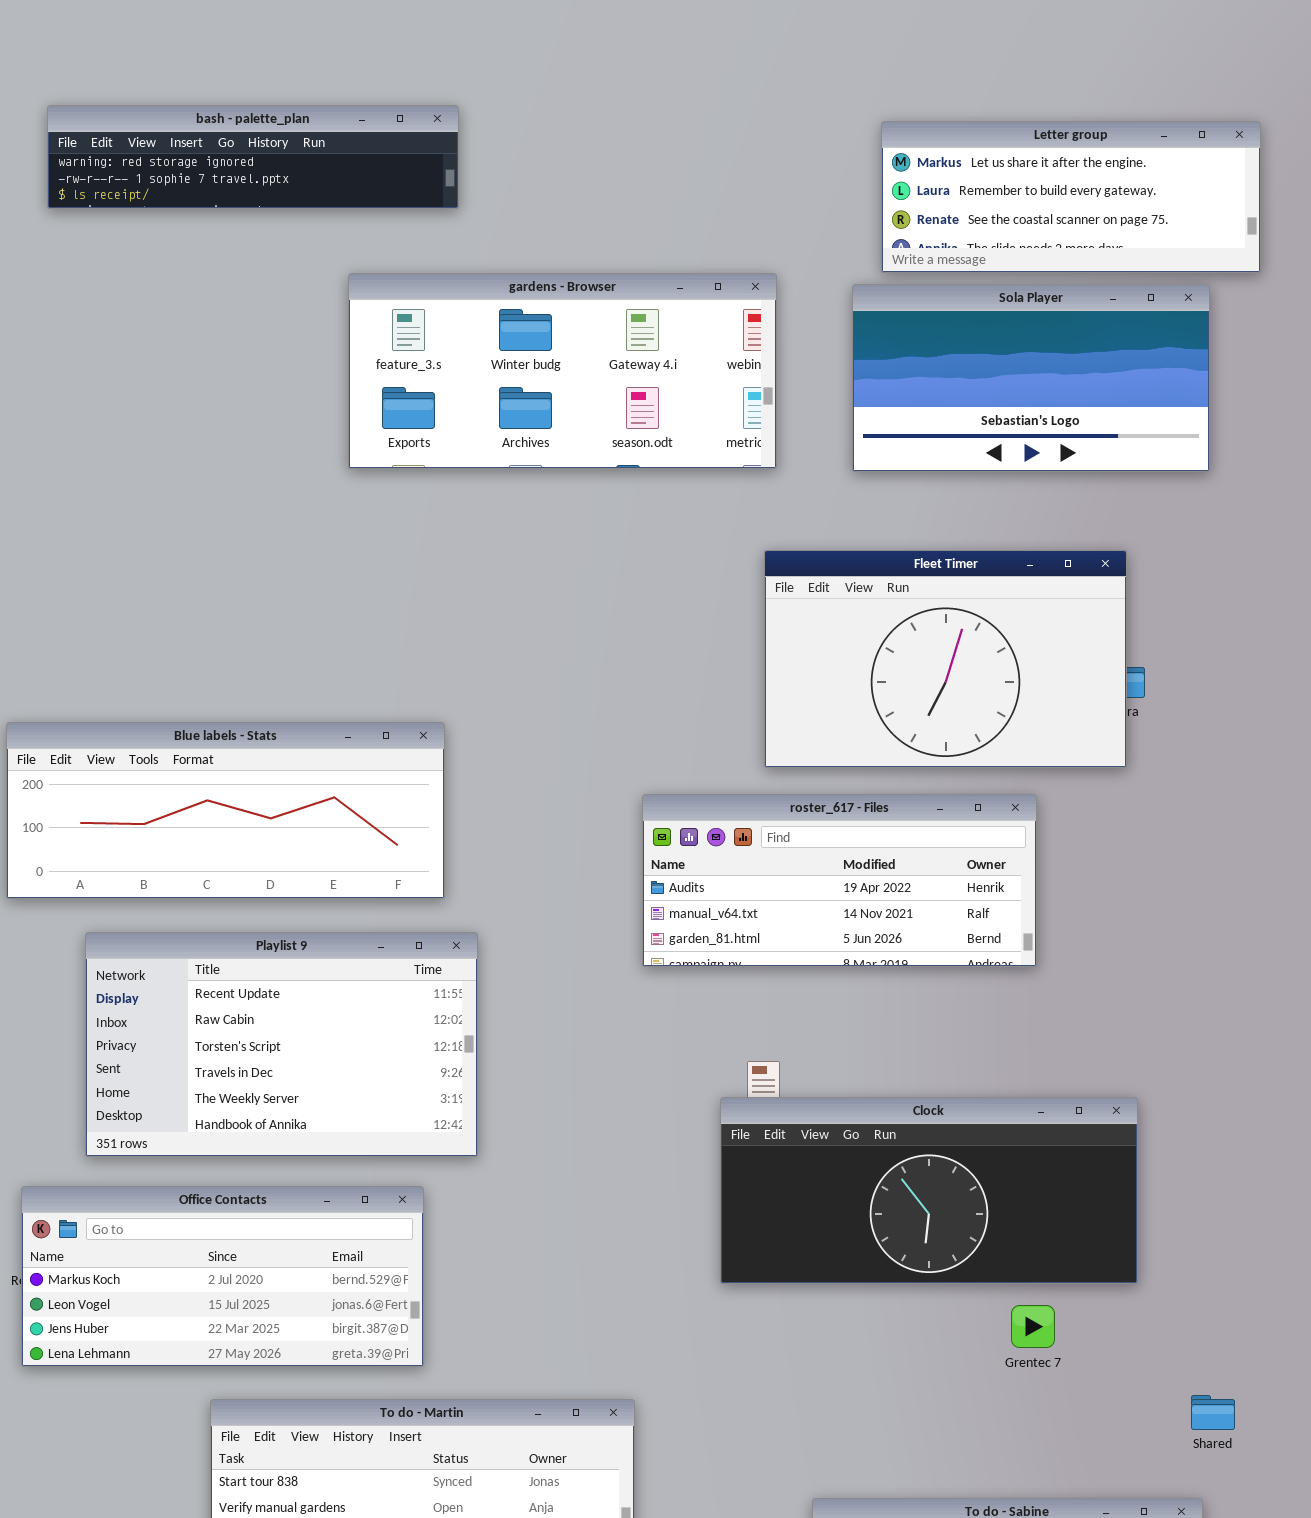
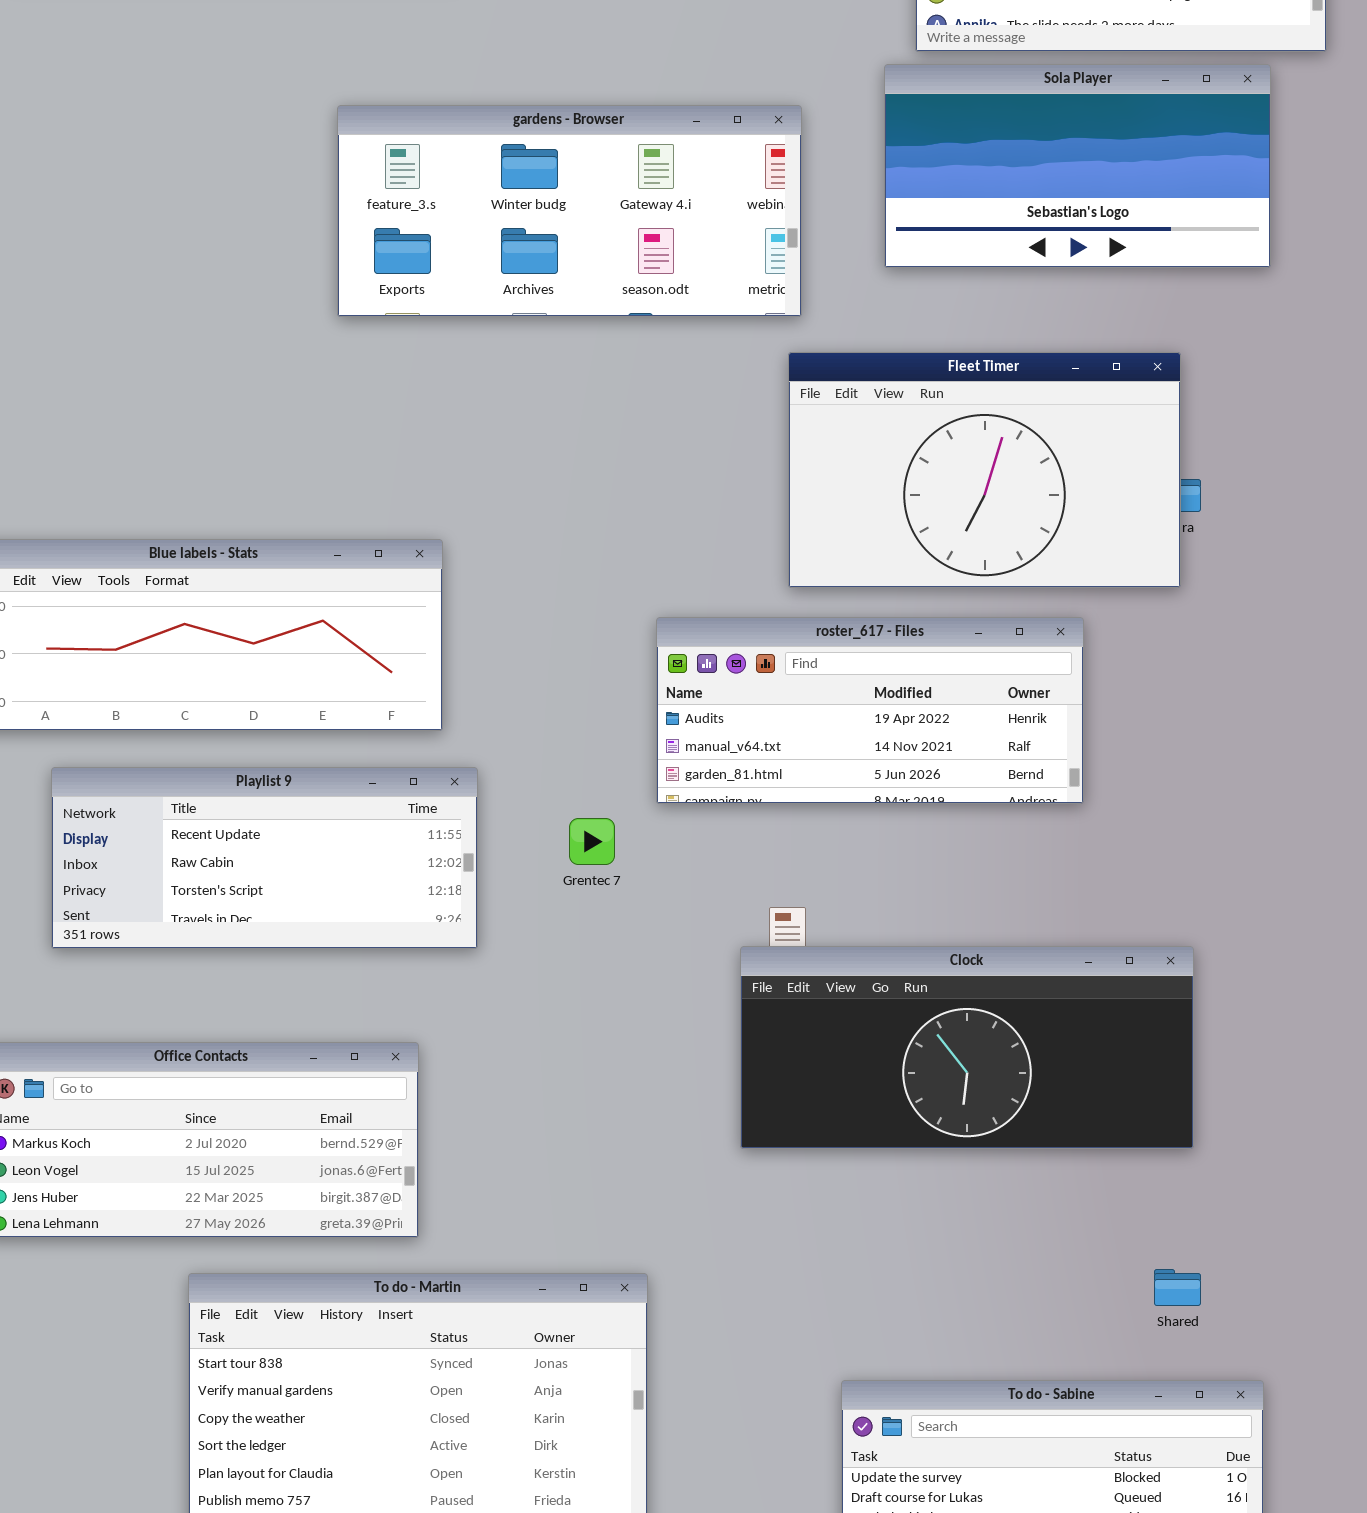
gardens - Browser: [348,273,777,469] -> [337,105,802,317], moved
Playlist 9: [85,932,478,1157] -> [51,767,478,949], resized
Grentec 7: [1011,1305,1055,1348] -> [569,818,615,865], moved
Shared: [1191,1395,1235,1430] -> [1154,1269,1201,1306], moved

